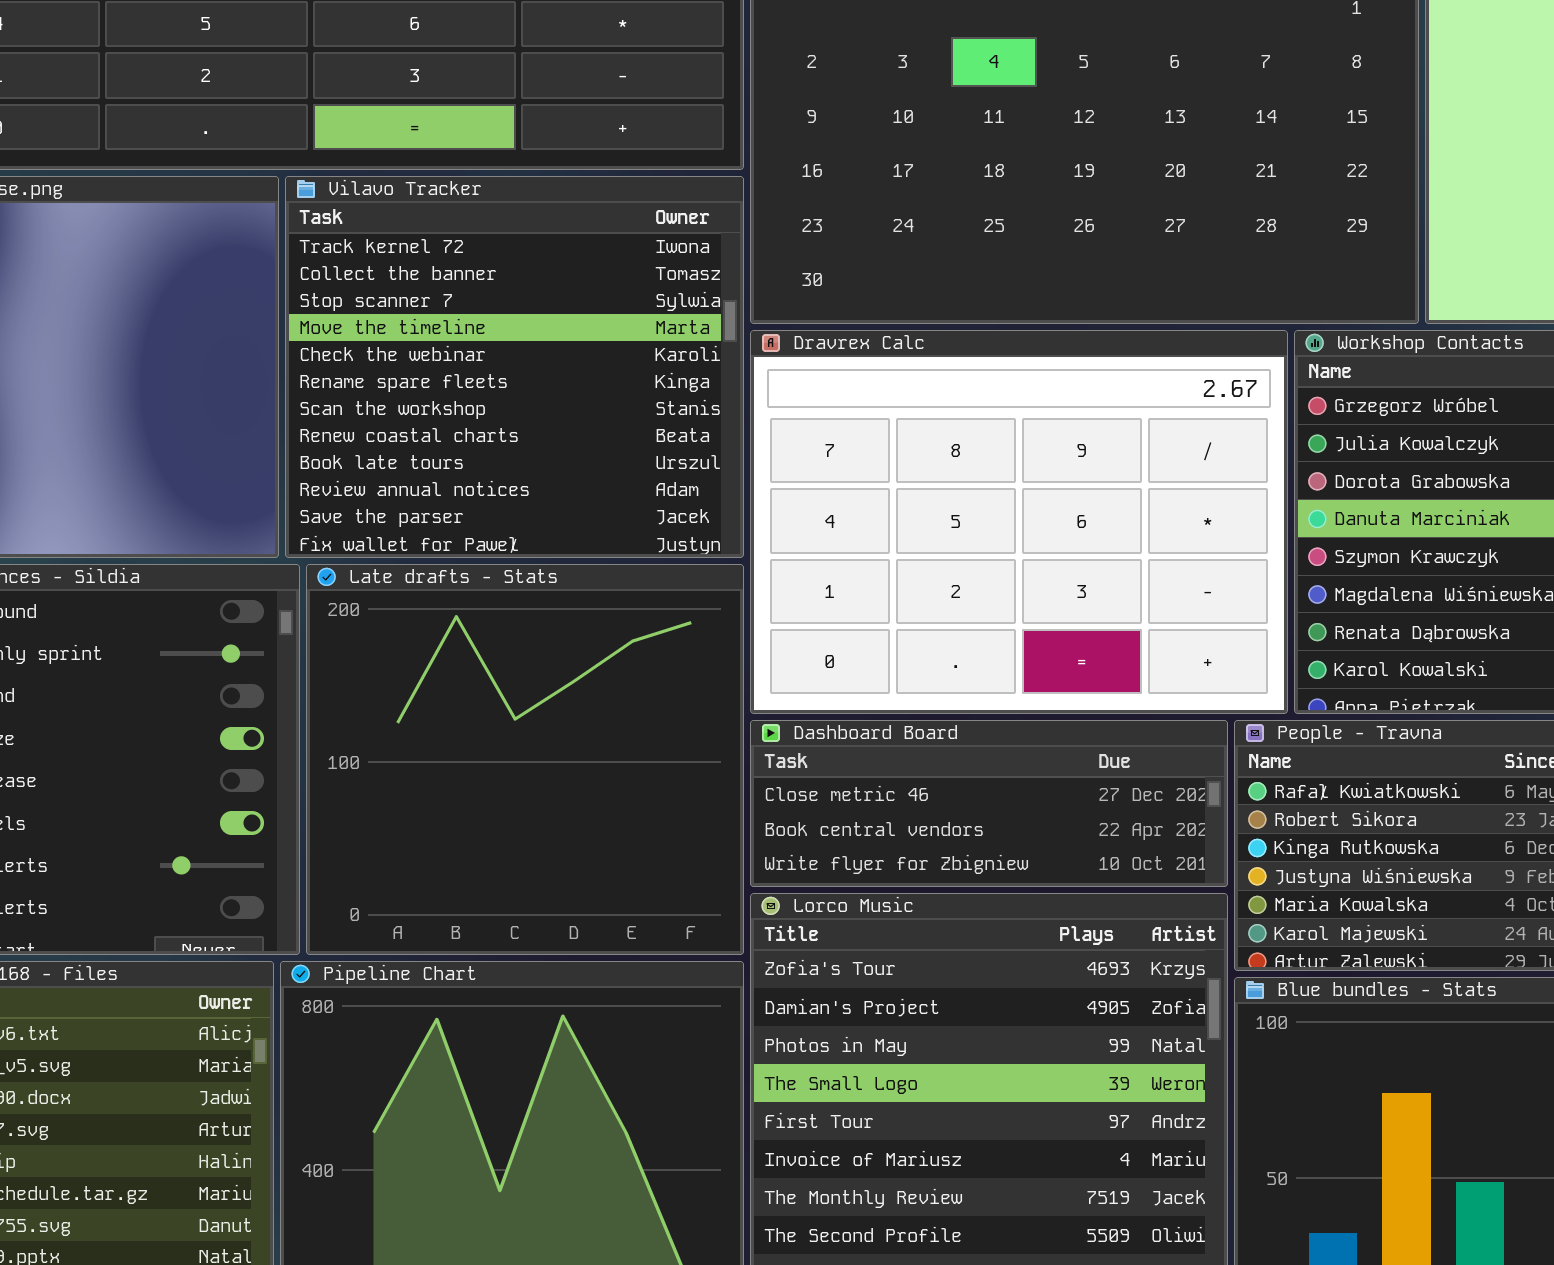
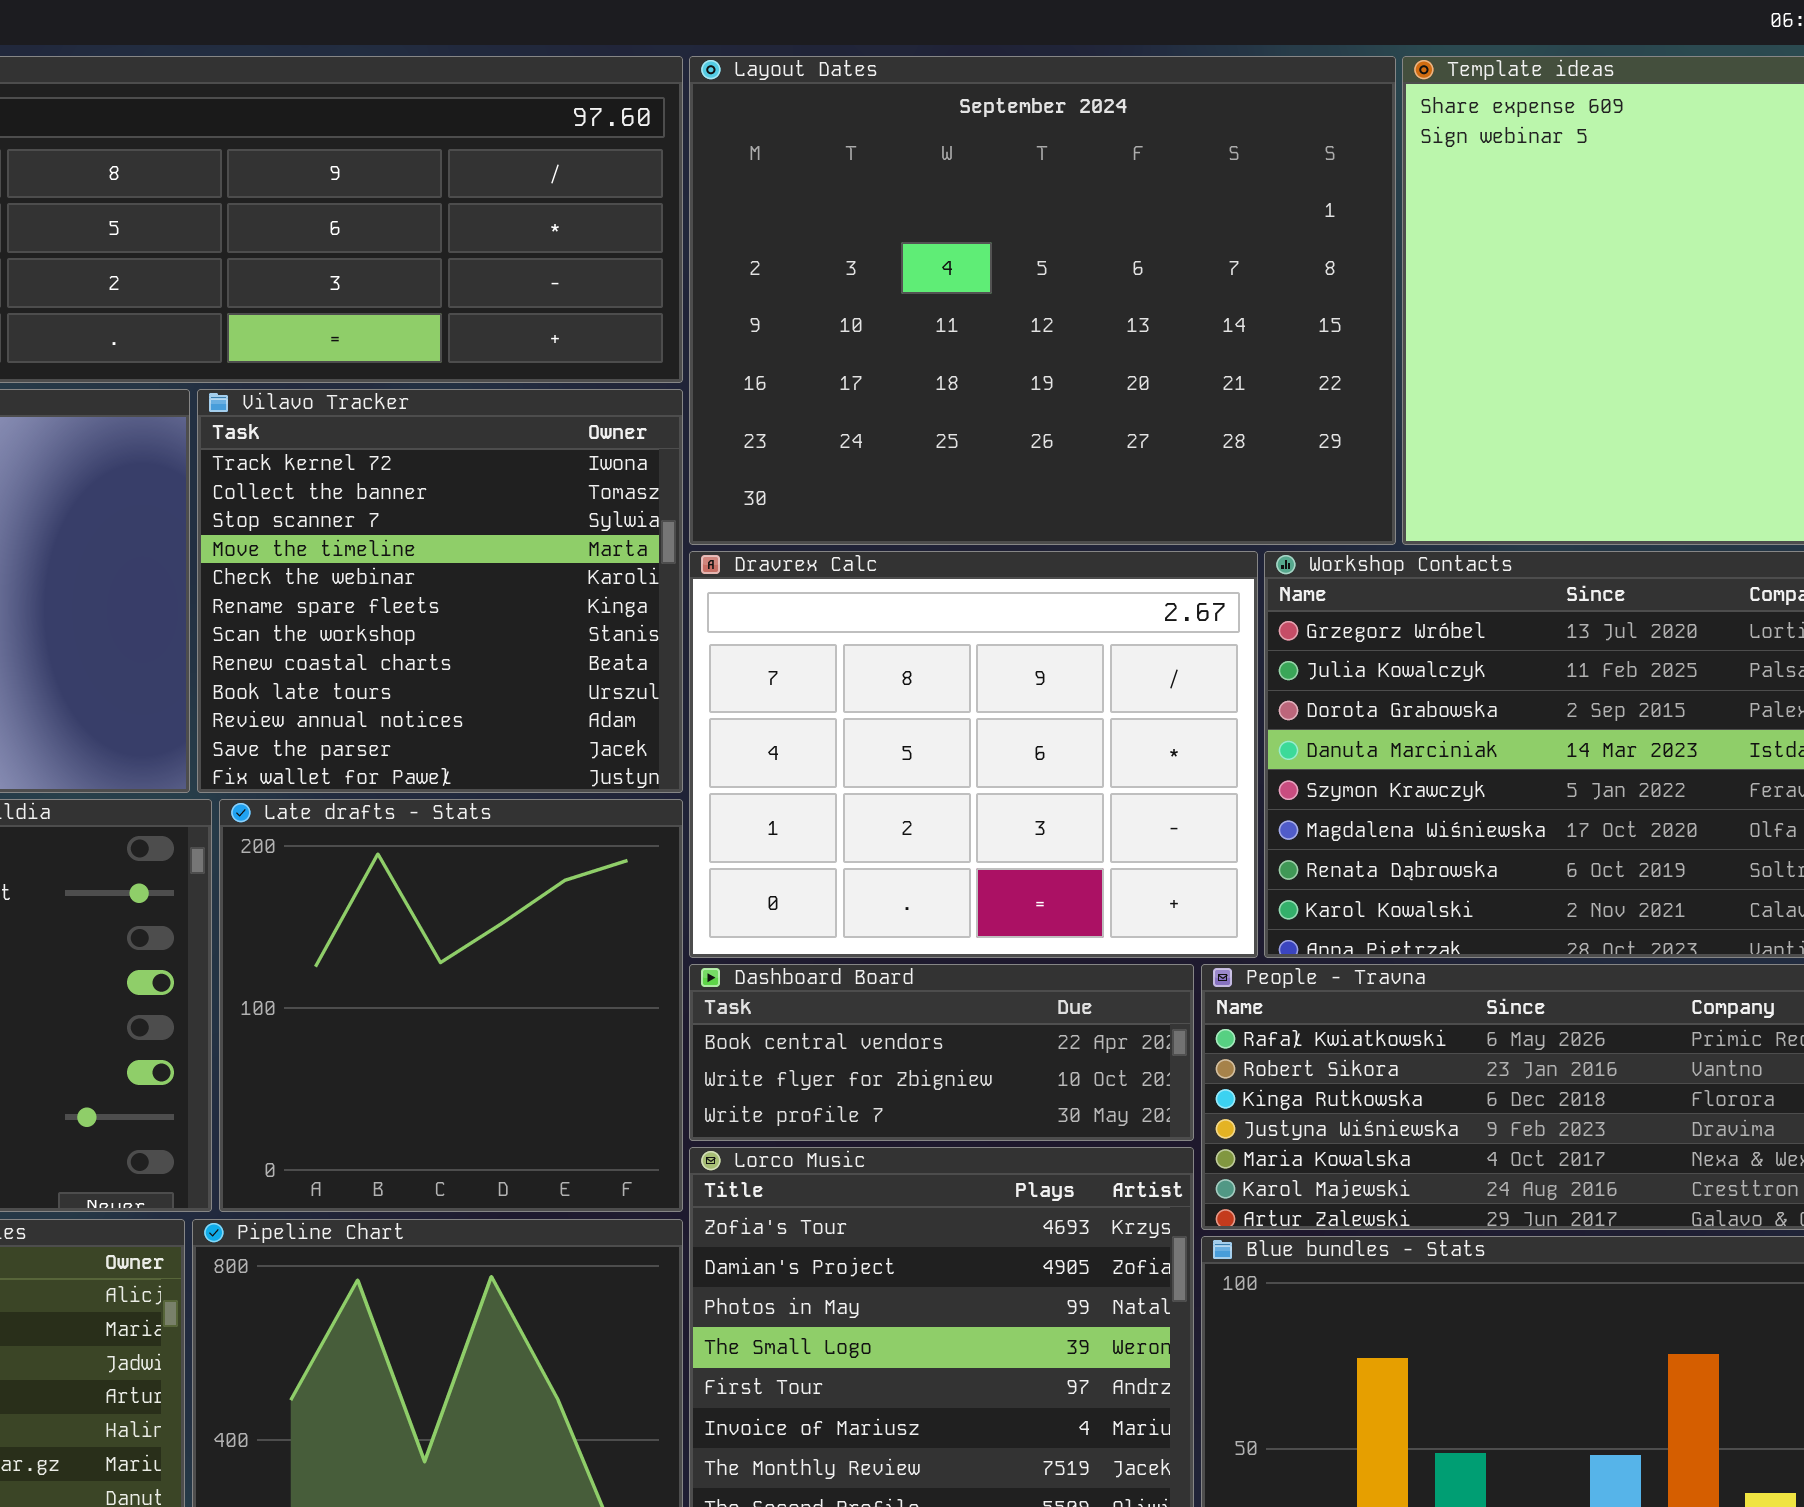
Dashboard Board: [750,720,1228,887] -> [689,964,1194,1141], scrolled down 1 row

